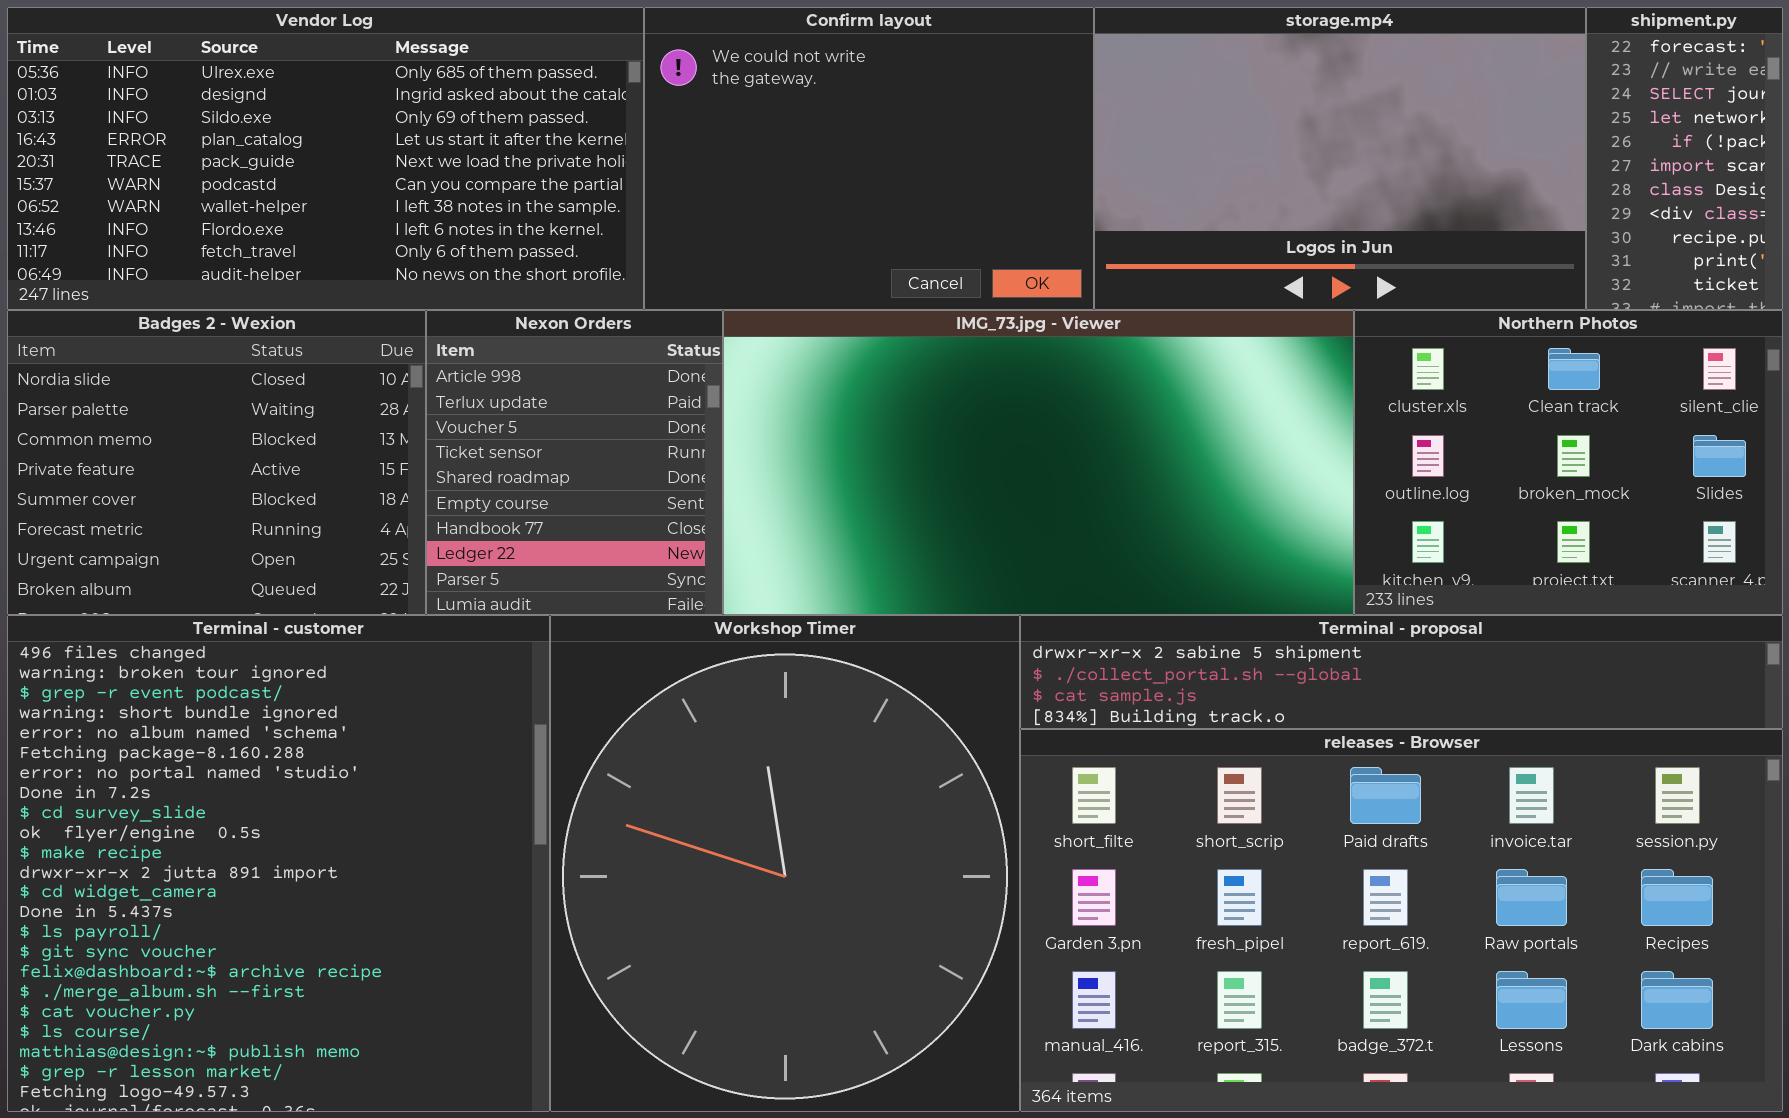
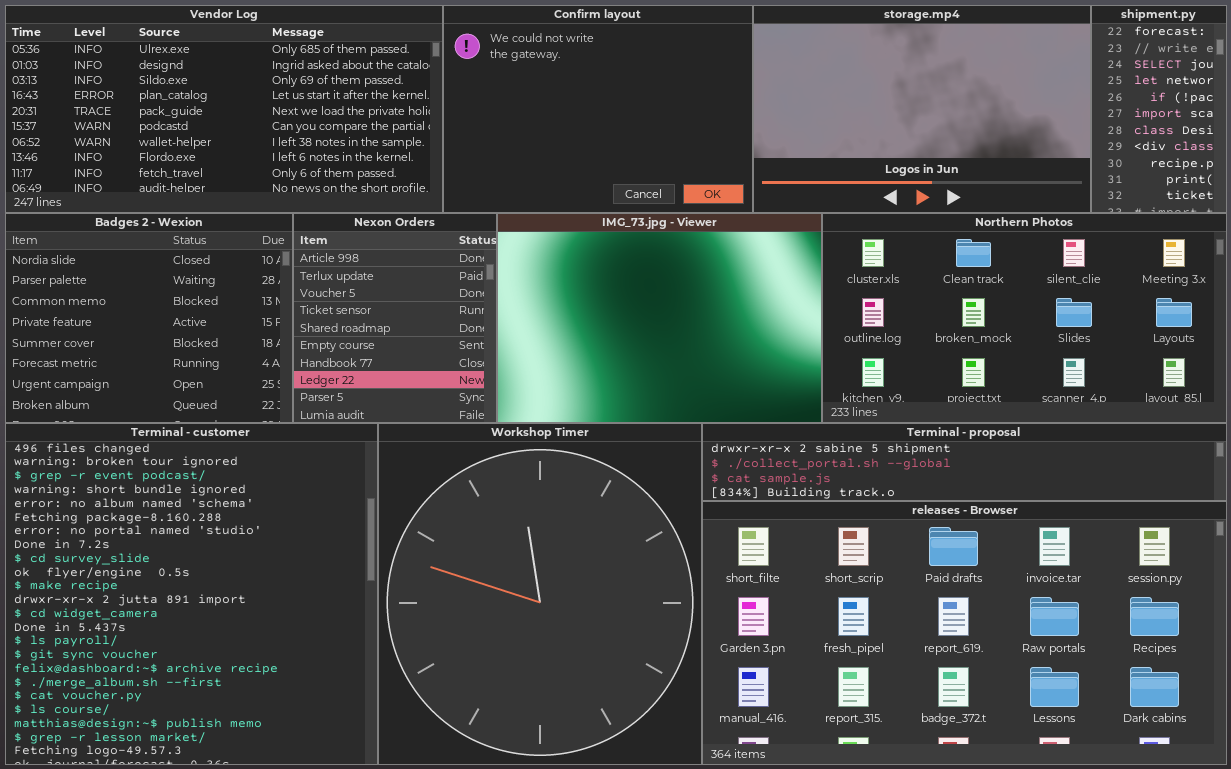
IMG_73.jpg - Viewer: [723,310,1354,615] -> [497,213,822,423], resized
Northern Photos: [1354,310,1783,615] -> [822,213,1227,423], resized

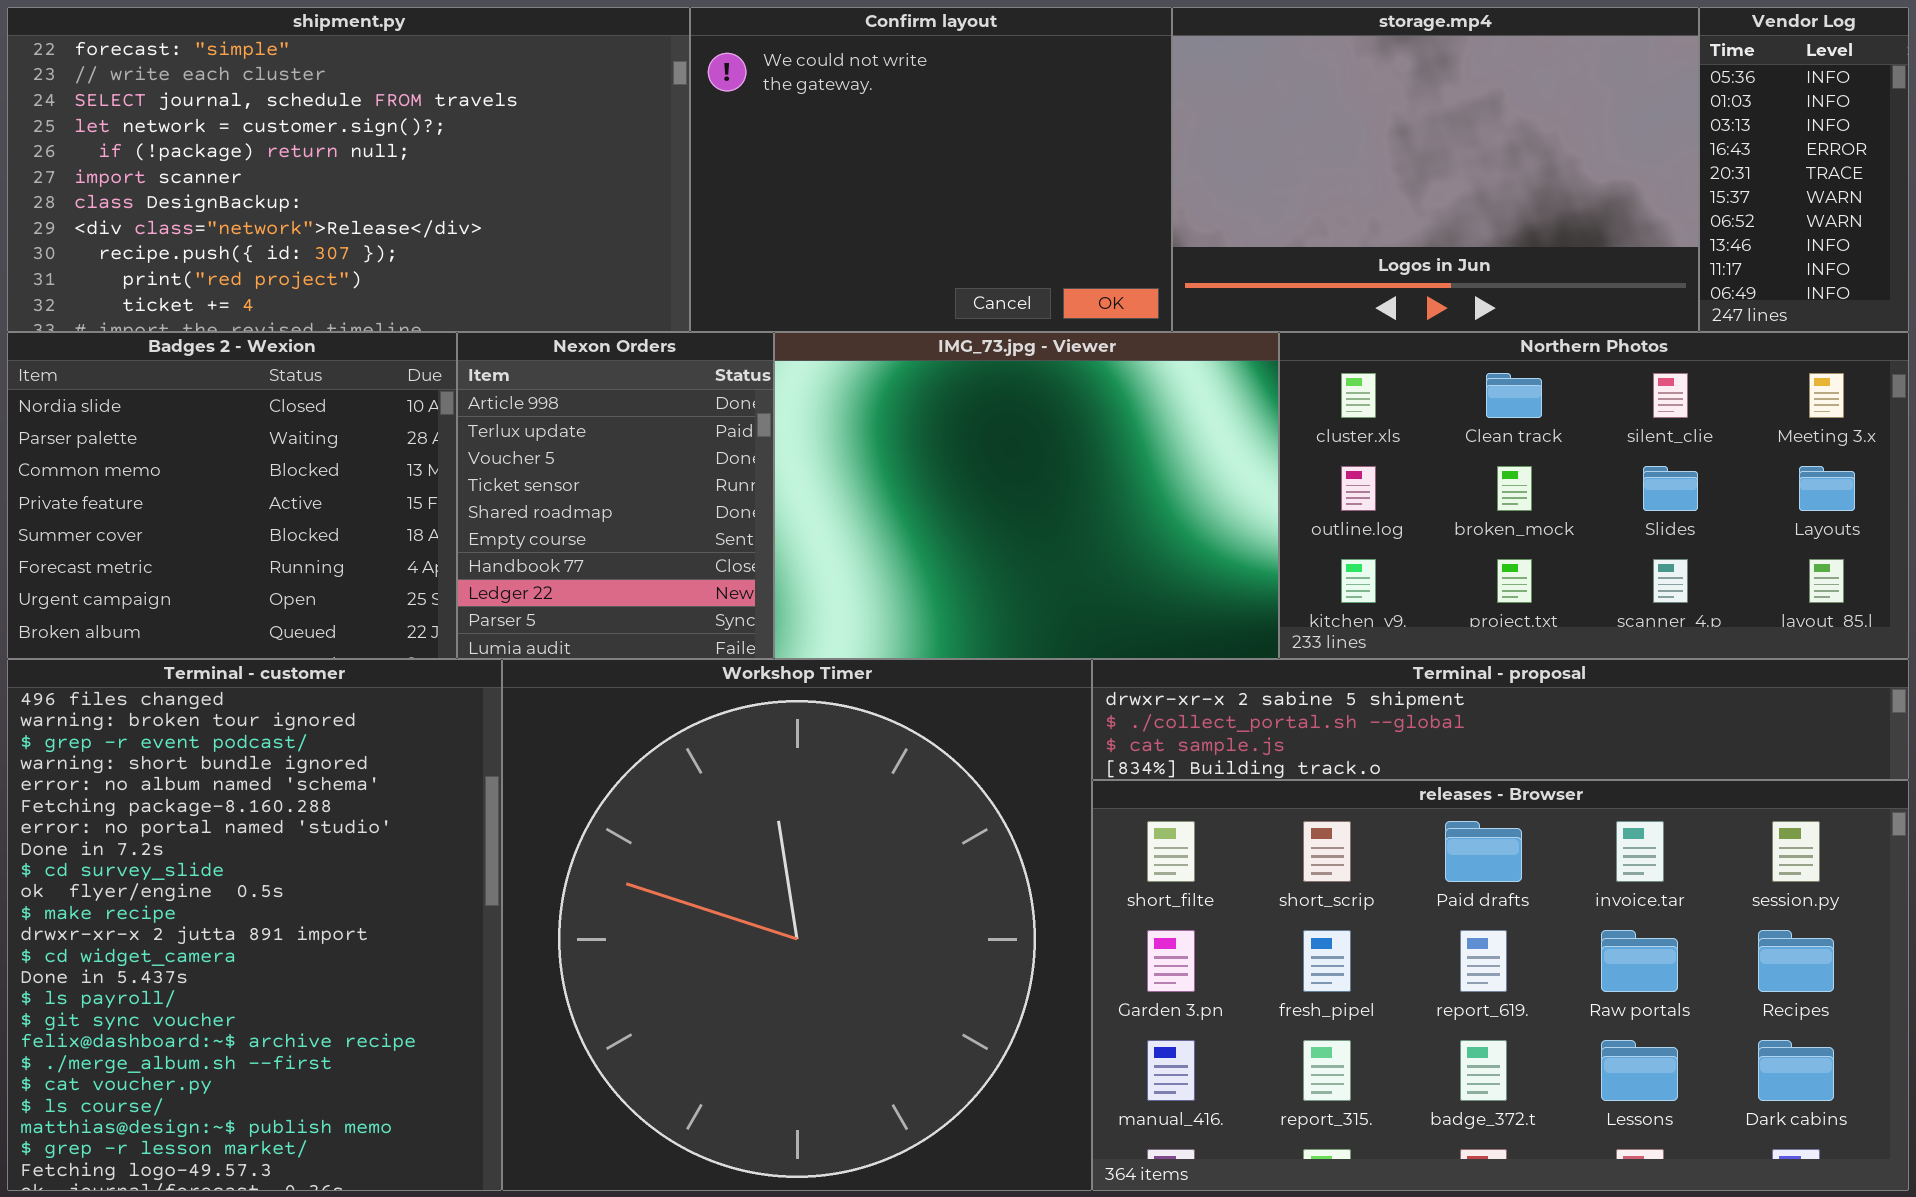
Vendor Log: [5,5,443,213] -> [1699,7,1909,332], moved, resized
shipment.py: [1091,5,1227,213] -> [7,7,690,332], moved, resized
Terminal - customer: [5,423,378,765] -> [7,659,502,1191], resized
Workshop Timer: [378,423,702,765] -> [502,659,1092,1191], resized

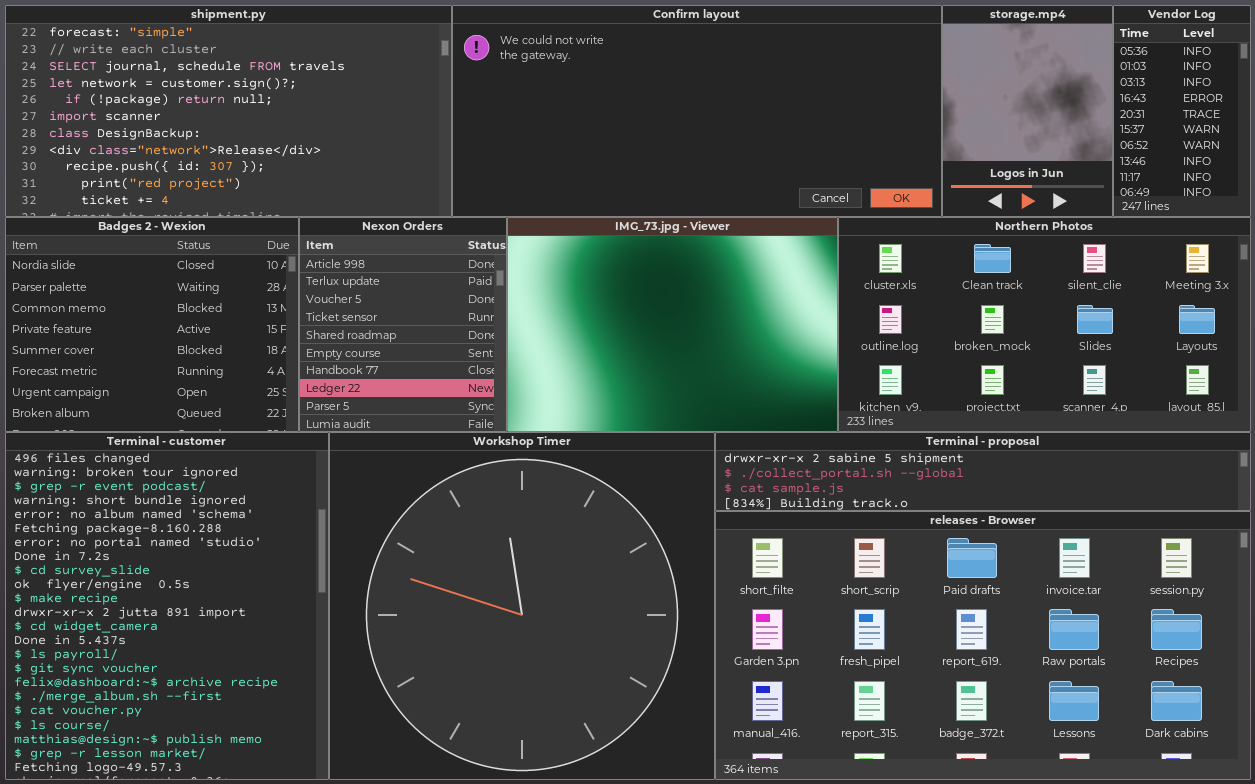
Confirm layout: [690,7,1172,332] -> [452,5,942,217], resized
storage.mp4: [1172,7,1699,332] -> [942,5,1113,217], resized

